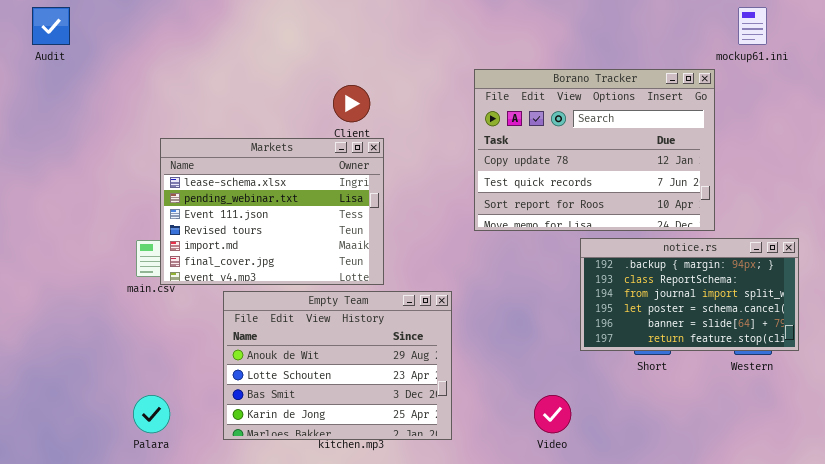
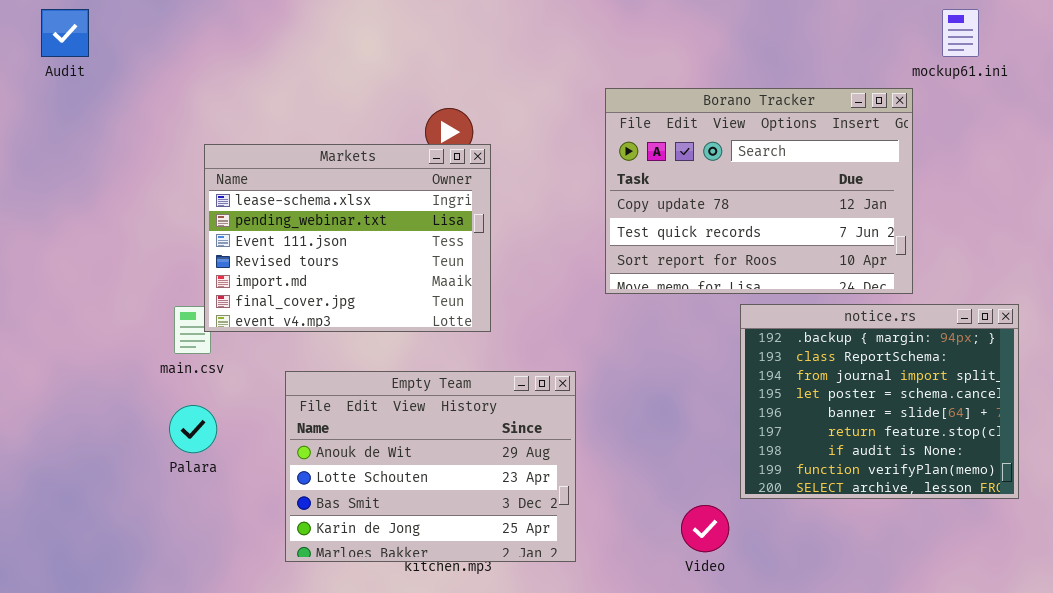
Markets: [160,138,384,285] -> [204,144,491,332], moved
notice.rs: [580,238,799,351] -> [740,304,1019,499], resized
Palara: [133,395,170,433] -> [169,405,217,453], moved

